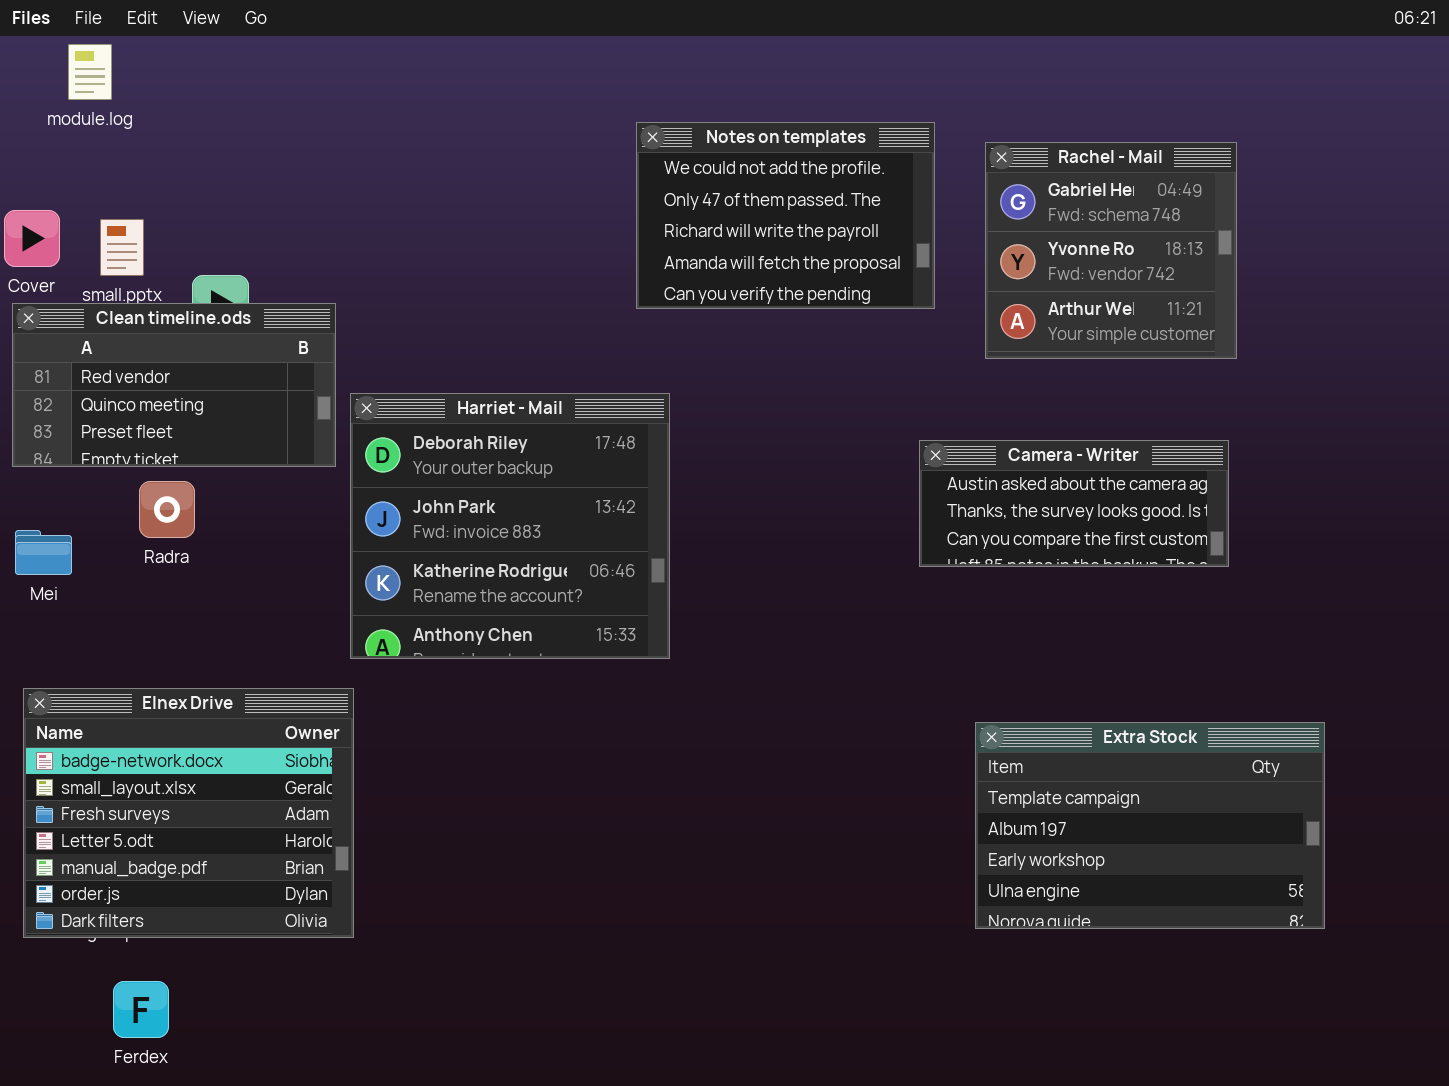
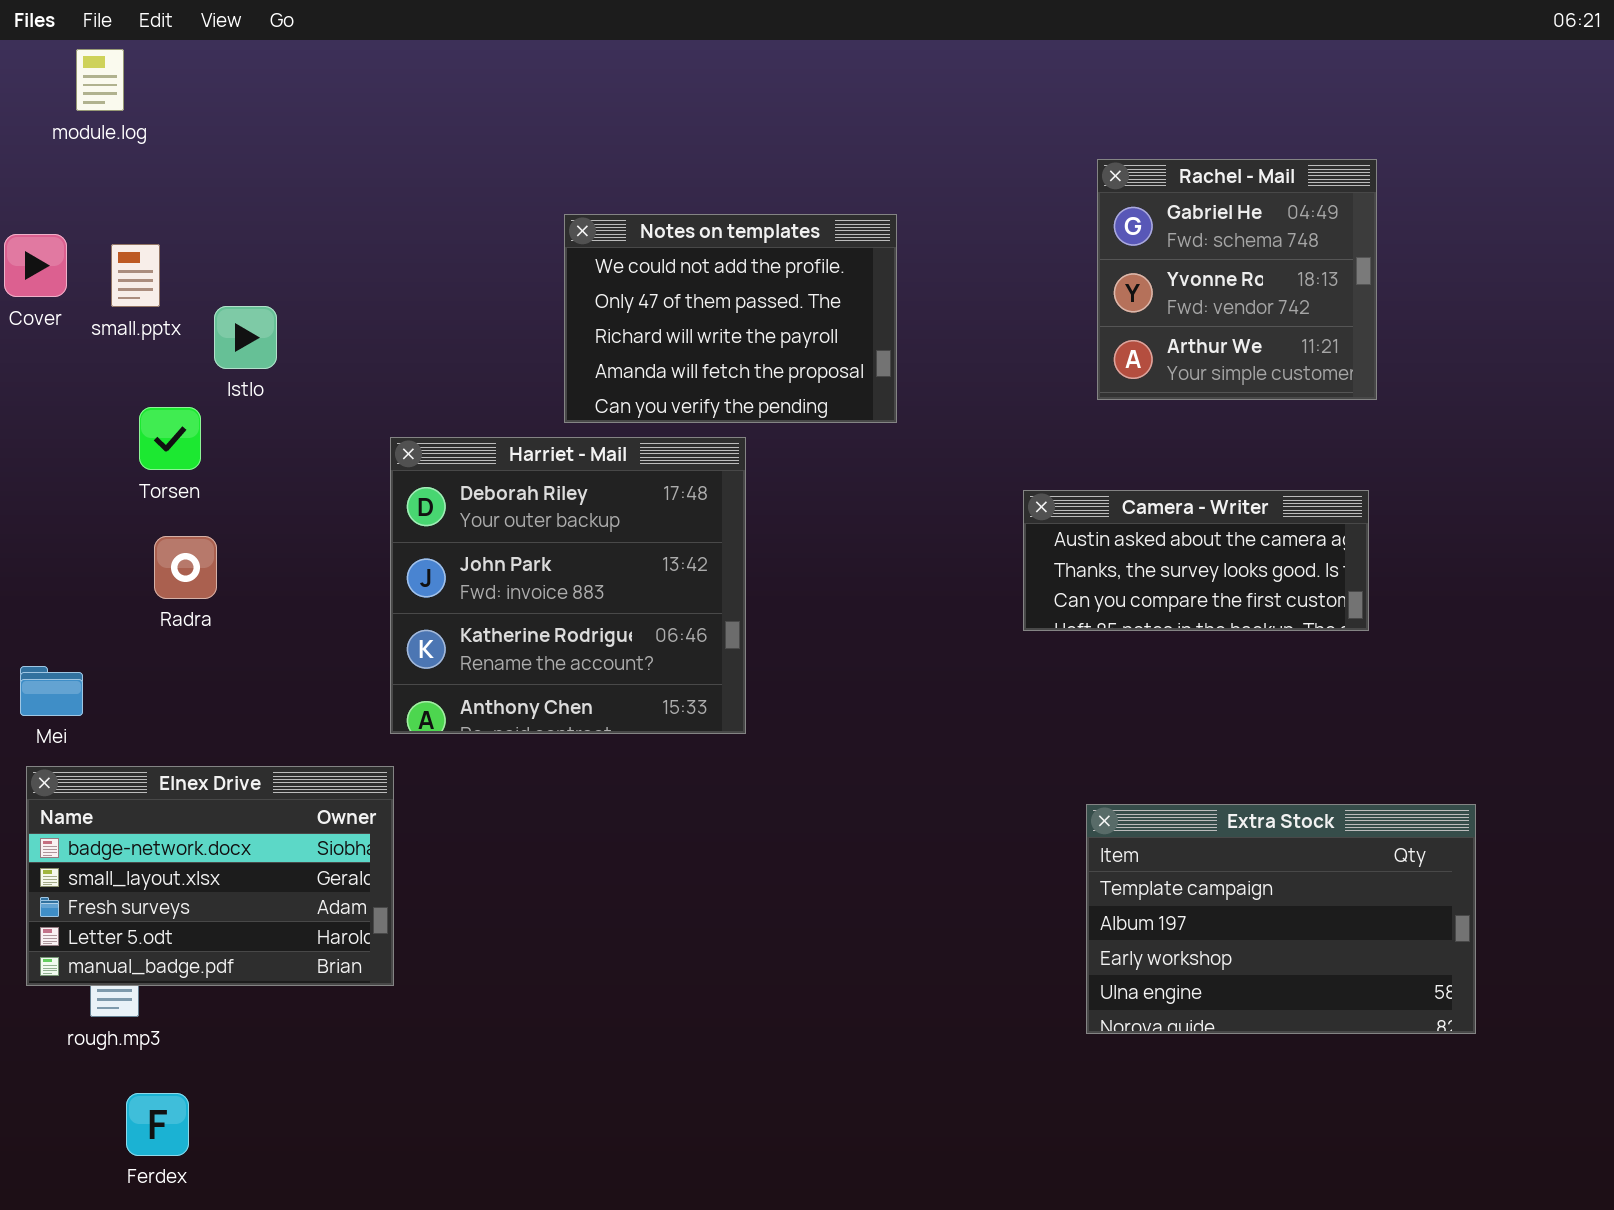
Notes on templates: [636,122,935,309] -> [564,214,897,423], moved
Clean timeline.ods: [12,303,336,467] -> none, closed
Mei: [15,530,72,575] -> [20,666,83,716], moved
Elnex Drive: [23,688,354,938] -> [26,766,394,986], resized

